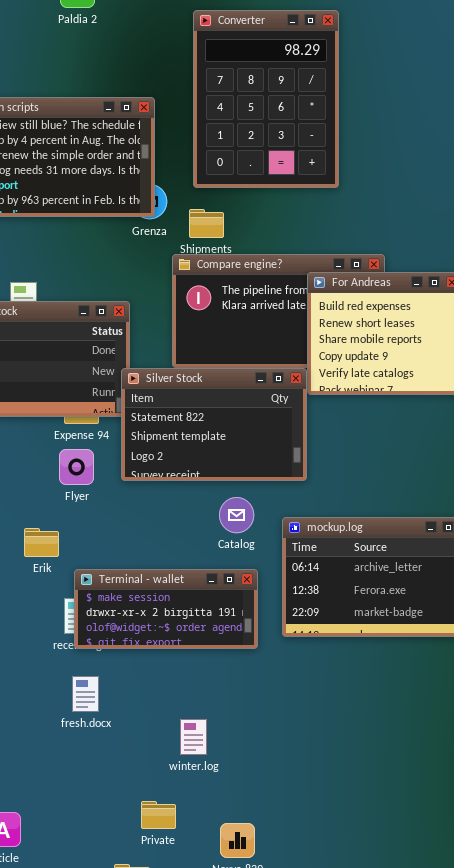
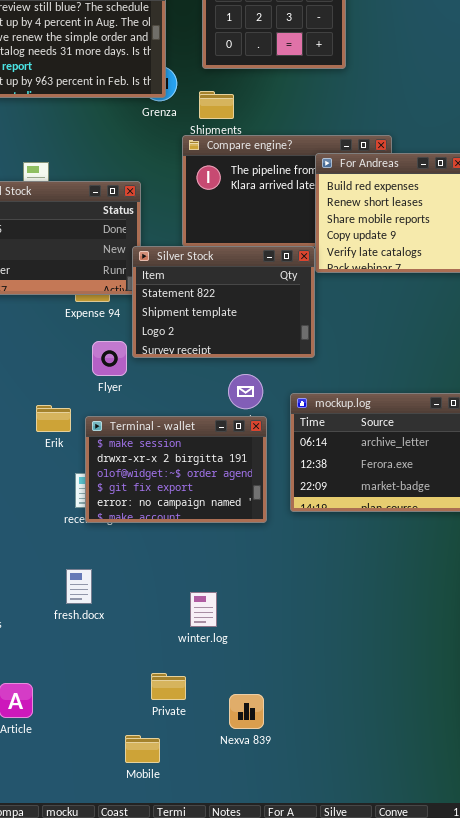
Flyer: [59,449,94,485] -> [92,341,127,376], moved
Terminal - wallet: [74,569,258,649] -> [85,416,267,523], resized
fresh.docx: [72,676,99,712] -> [66,569,92,604], moved

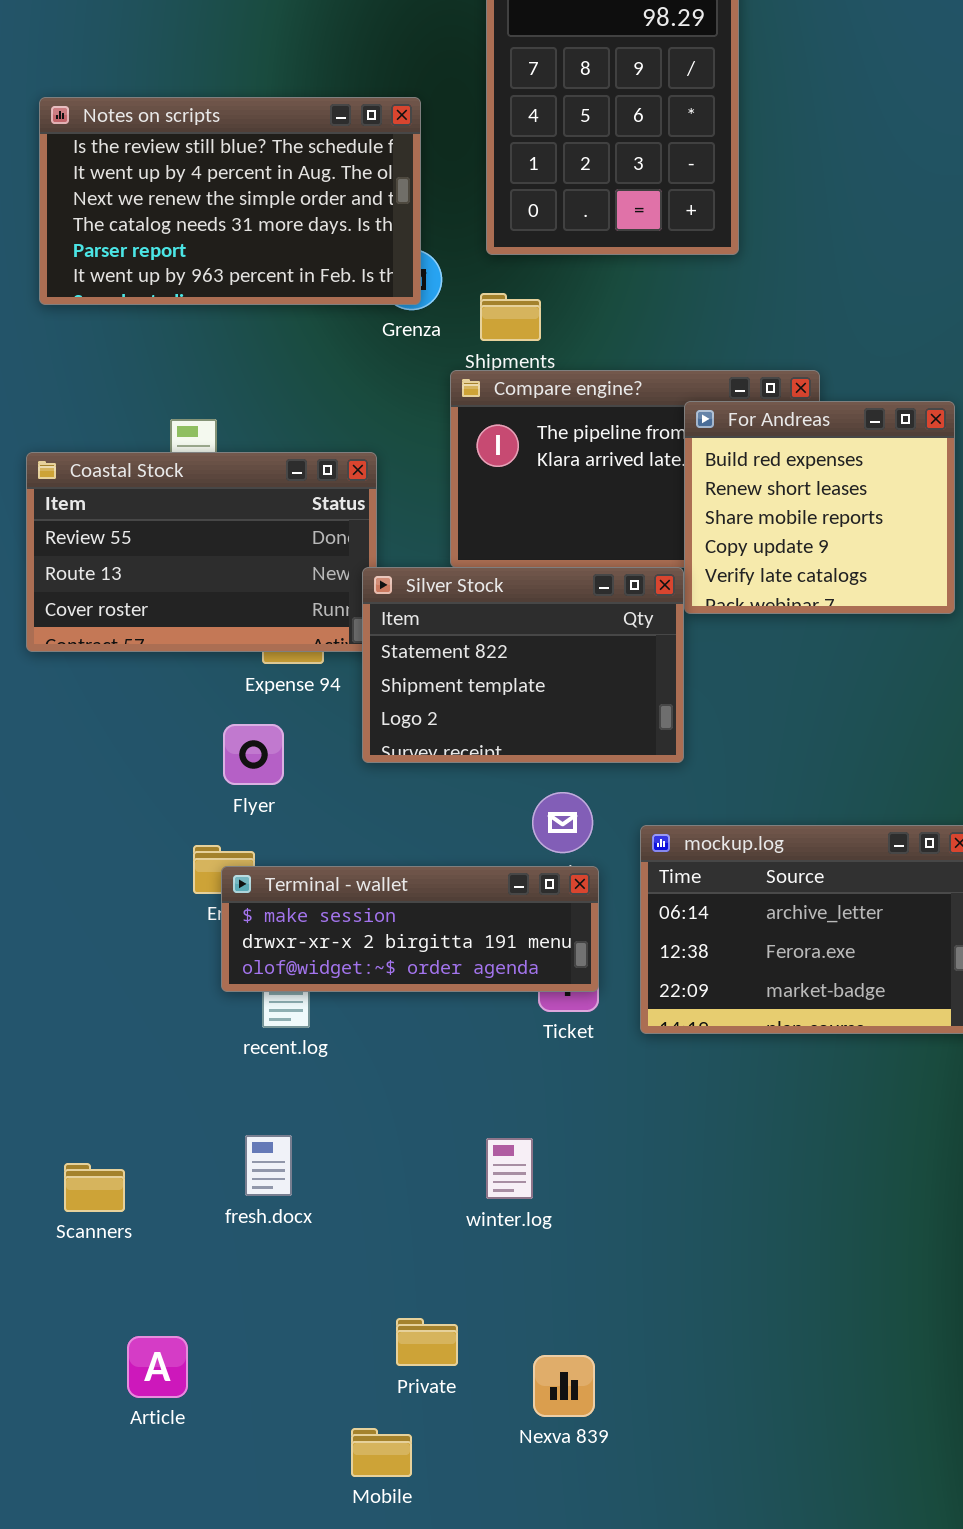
Flyer: [92,341,127,376] -> [223,724,284,785], moved
Terminal - wallet: [85,416,267,523] -> [221,866,599,992], resized
winter.log: [190,592,217,627] -> [486,1138,533,1199], moved

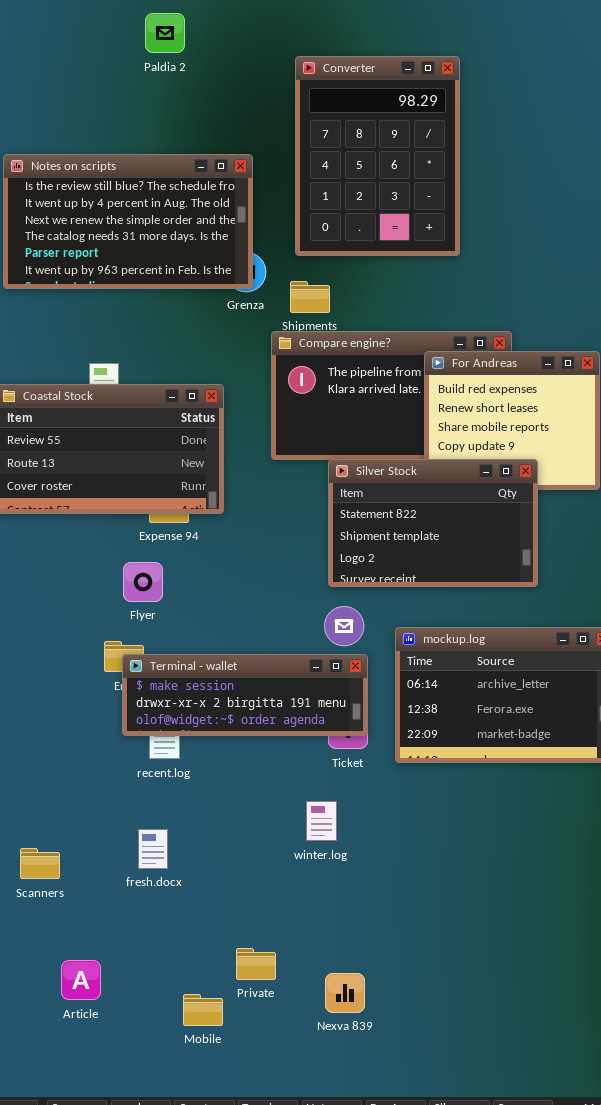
Silver Stock: [362,567,684,763] -> [328,459,538,587], moved
winter.log: [486,1138,533,1199] -> [306,801,337,841], moved
Mobile: [351,1428,412,1477] -> [183,994,223,1026], moved

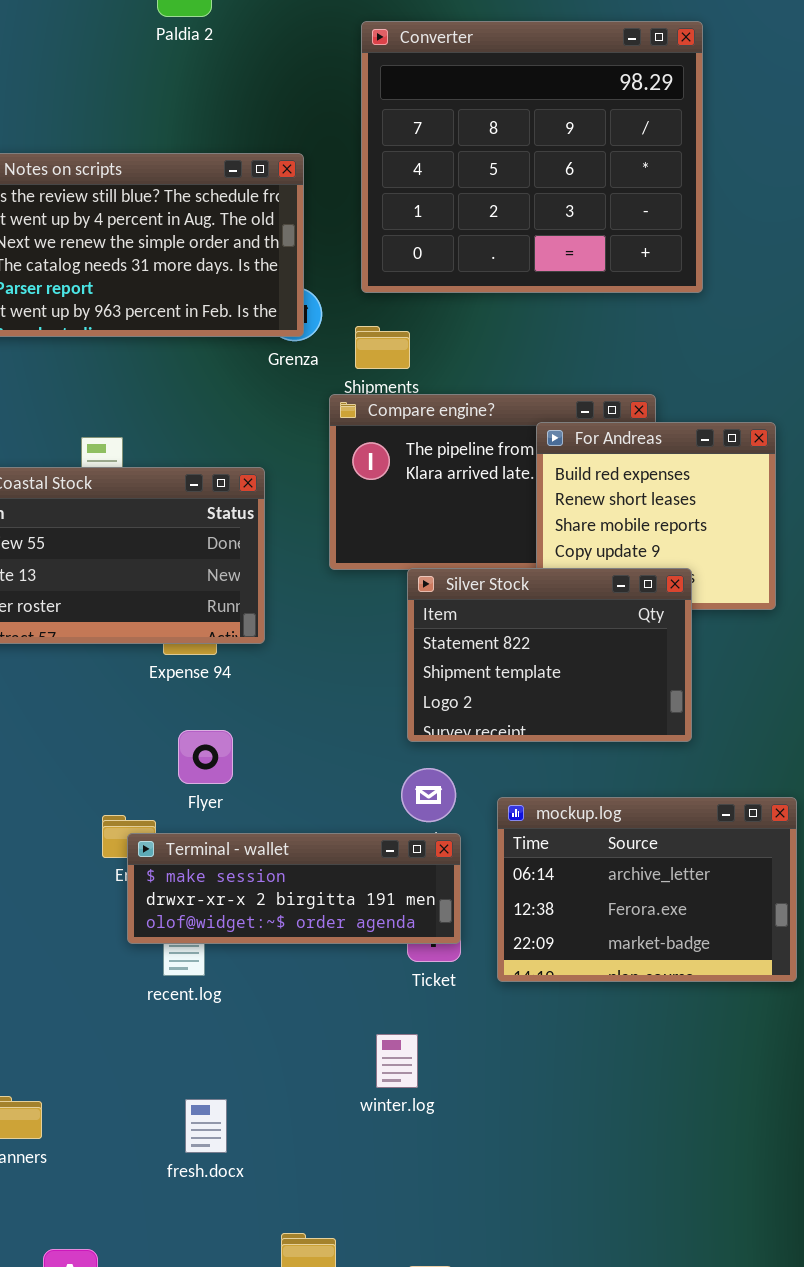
Converter: [295,56,460,256] -> [361,21,703,293], resized
Flyer: [123,562,163,602] -> [178,730,233,784], moved
fresh.docx: [138,829,168,869] -> [185,1099,227,1153], moved

